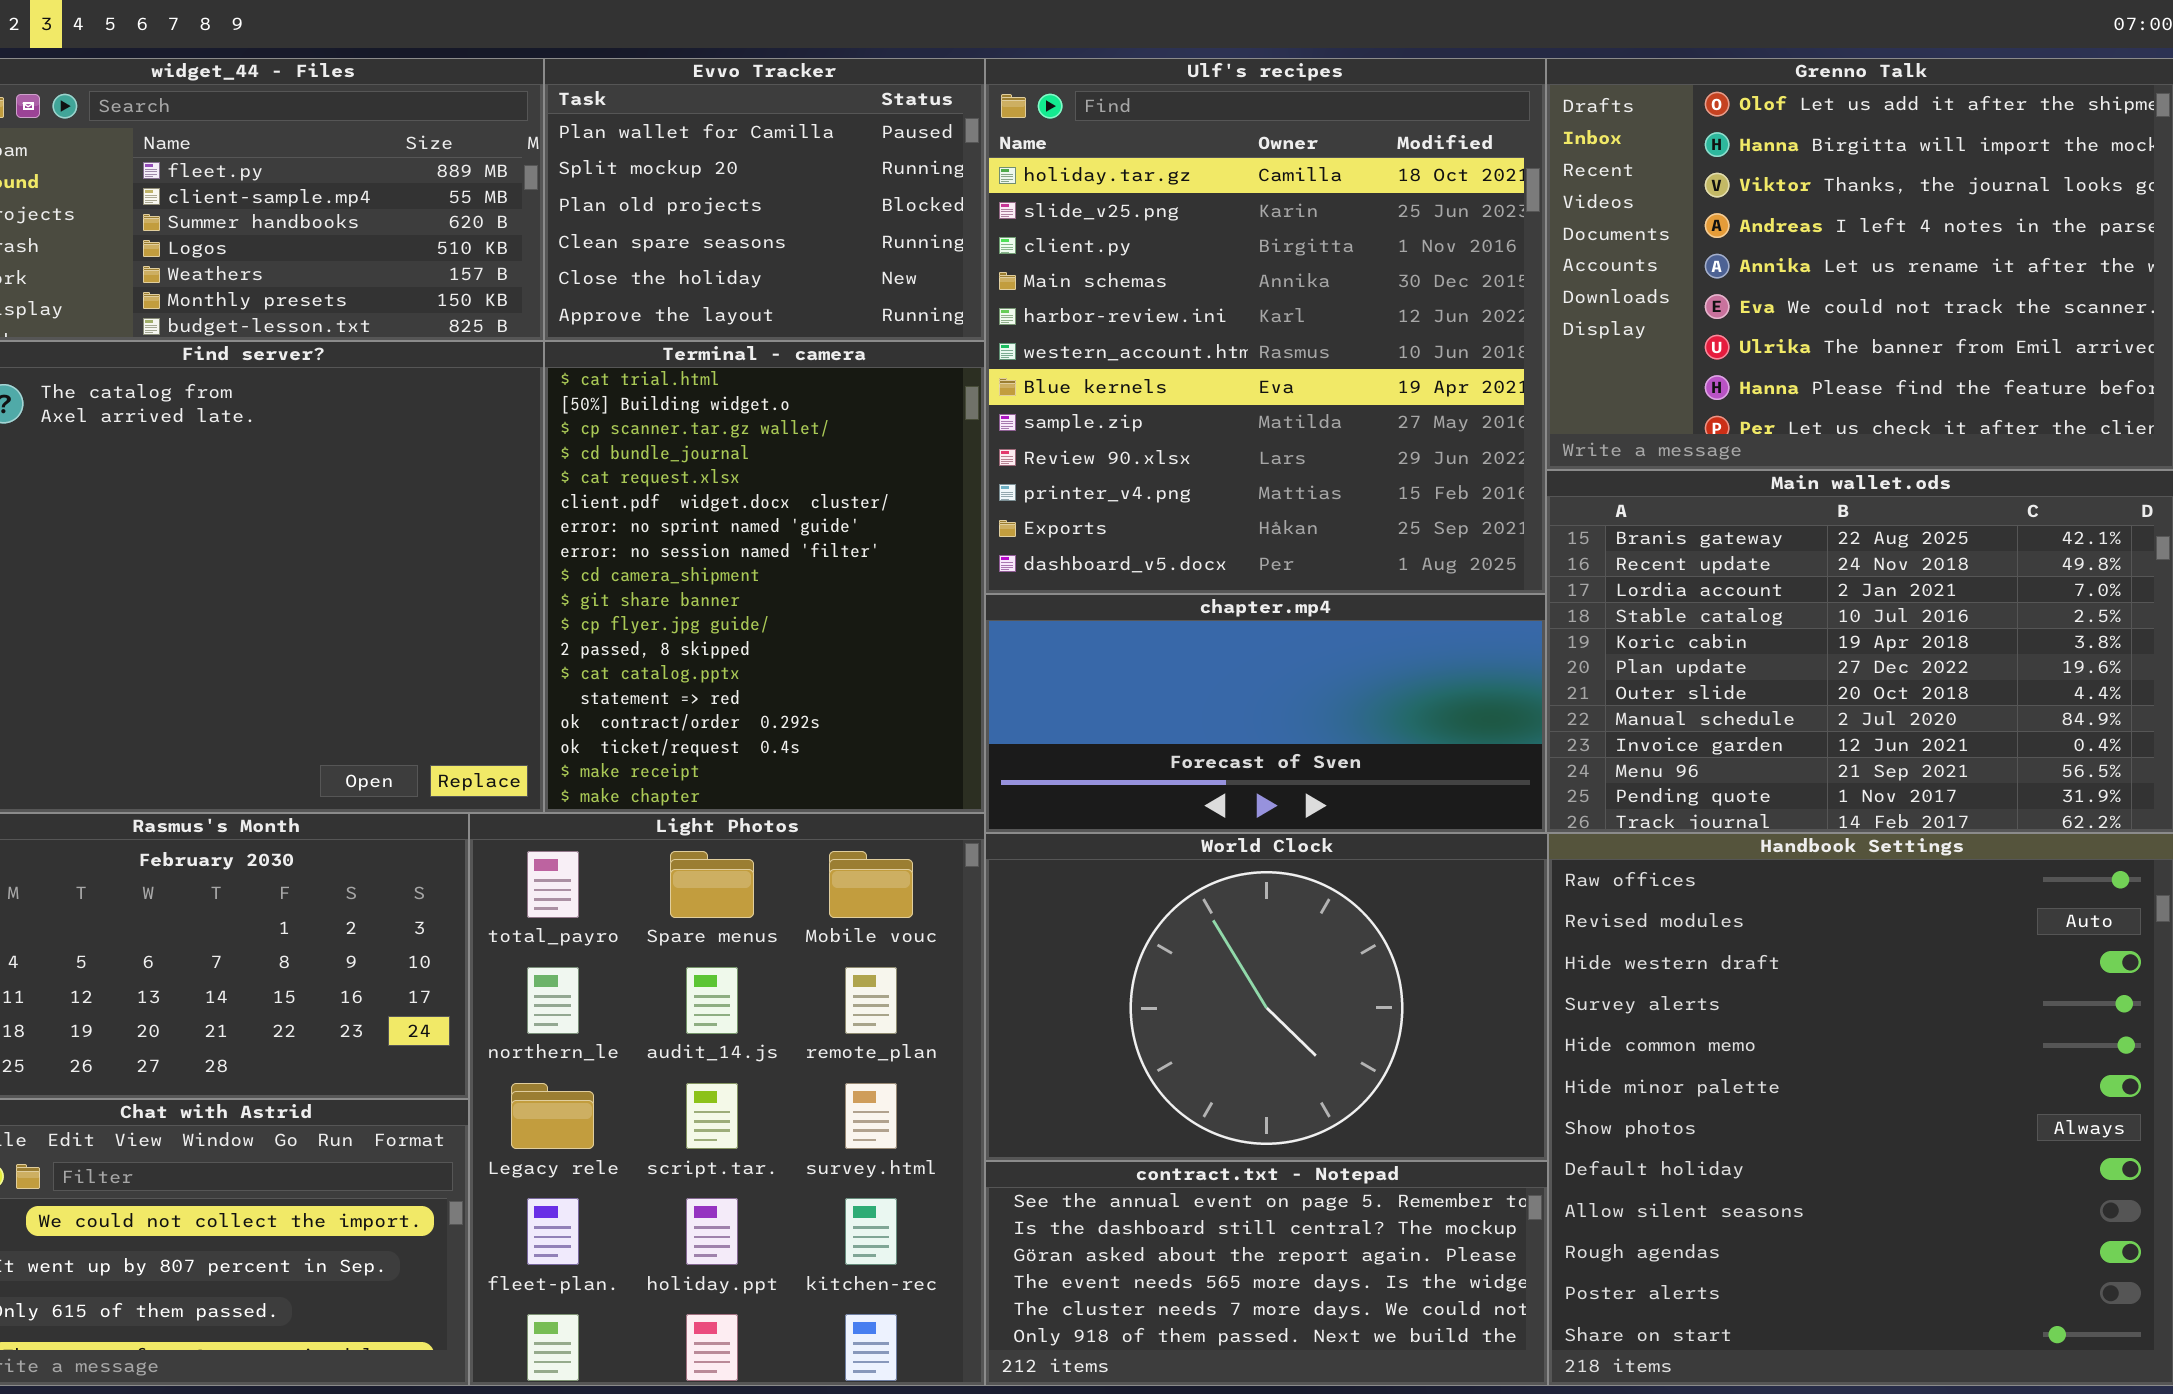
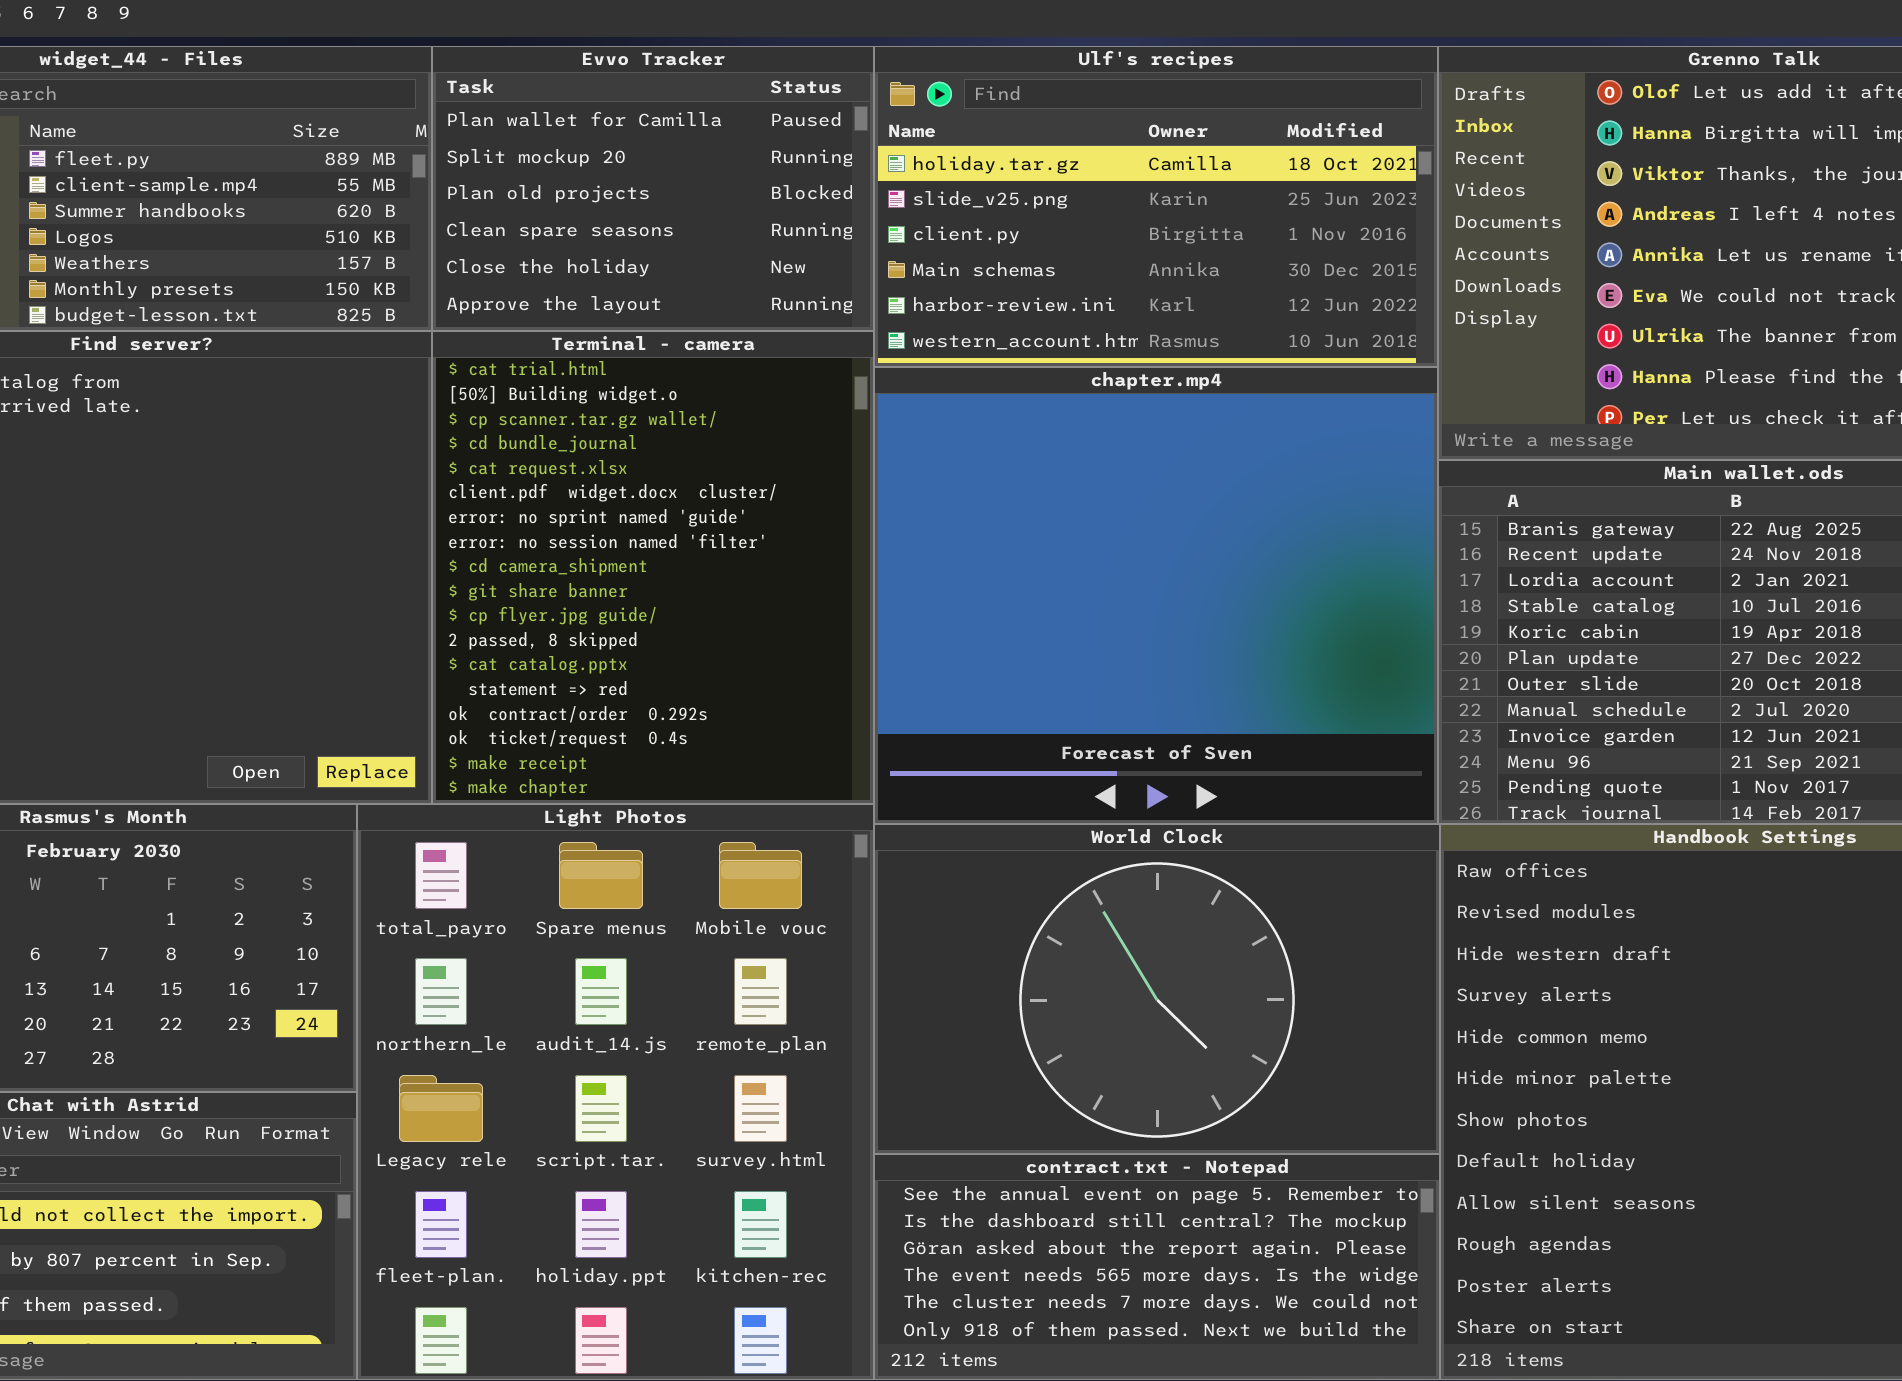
Ulf's recipes: [985,58,1546,594] -> [874,46,1438,367], resized
chapter.mp4: [985,594,1546,833] -> [874,367,1438,824], resized

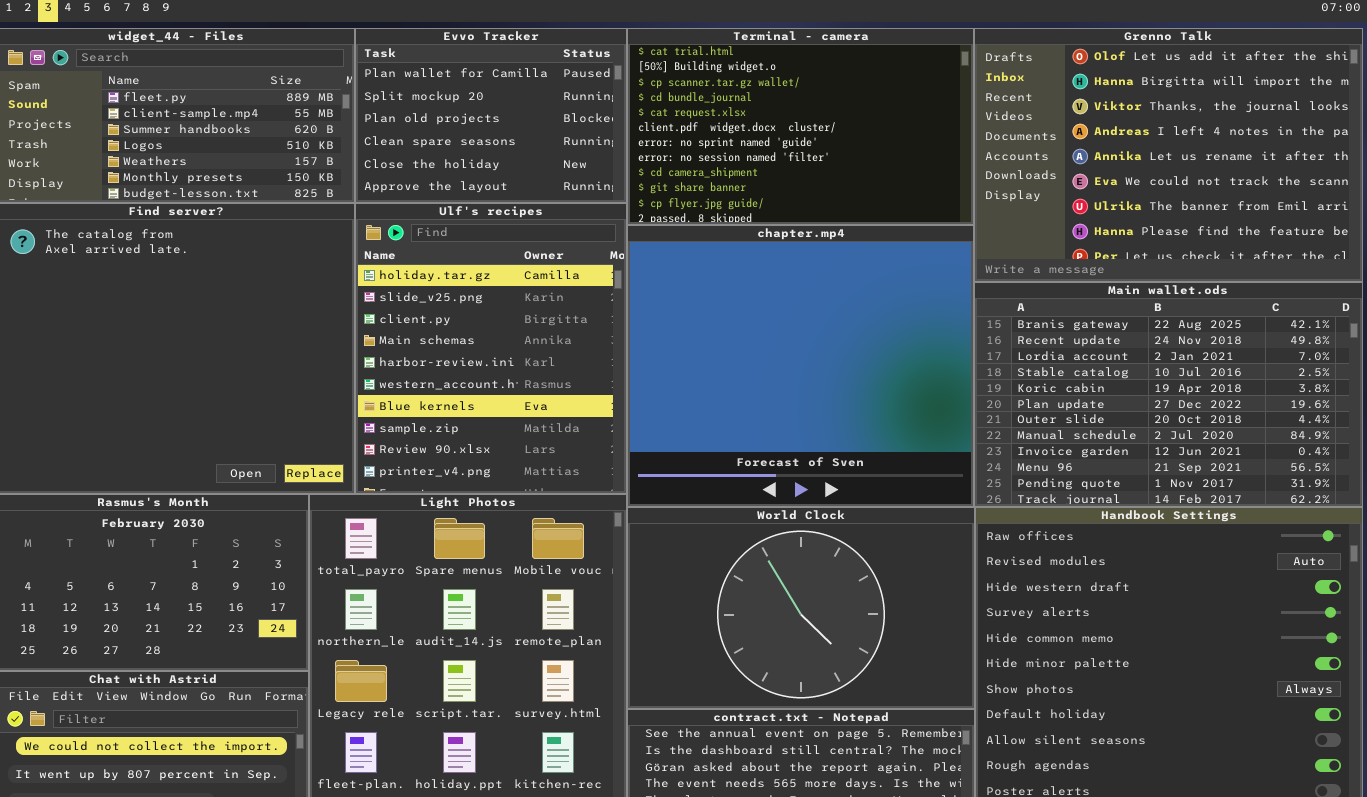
Ulf's recipes: [874,46,1438,367] -> [355,203,627,494], moved, resized
Terminal - camera: [432,331,874,804] -> [627,28,974,225], moved, resized

